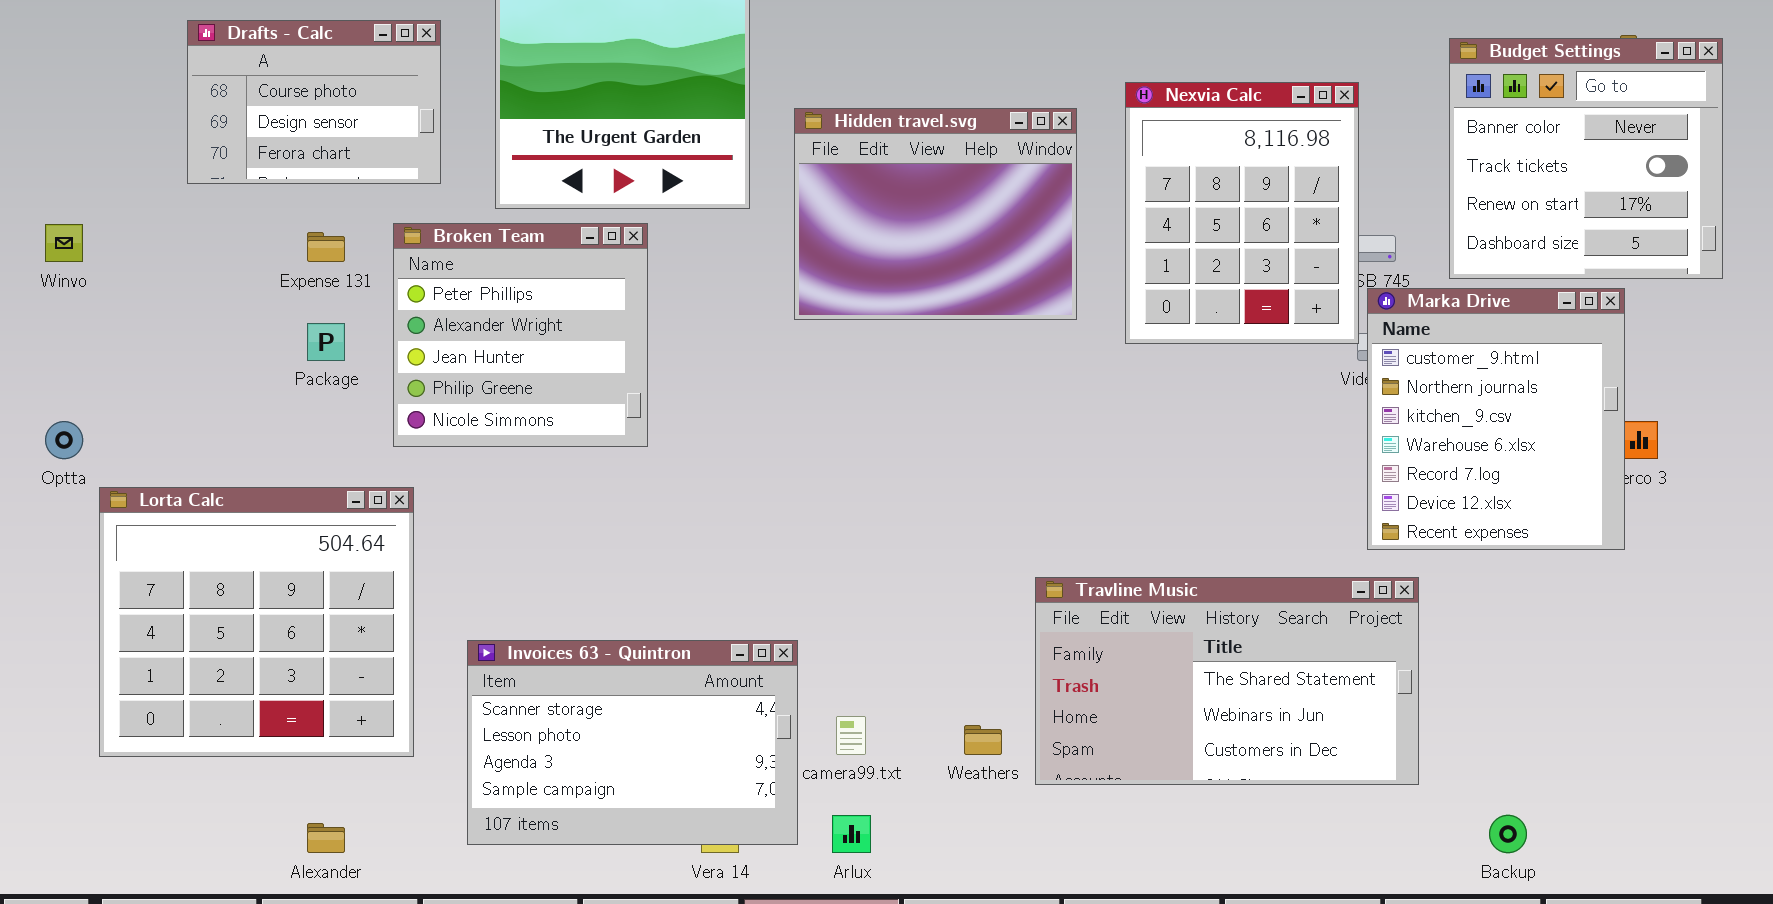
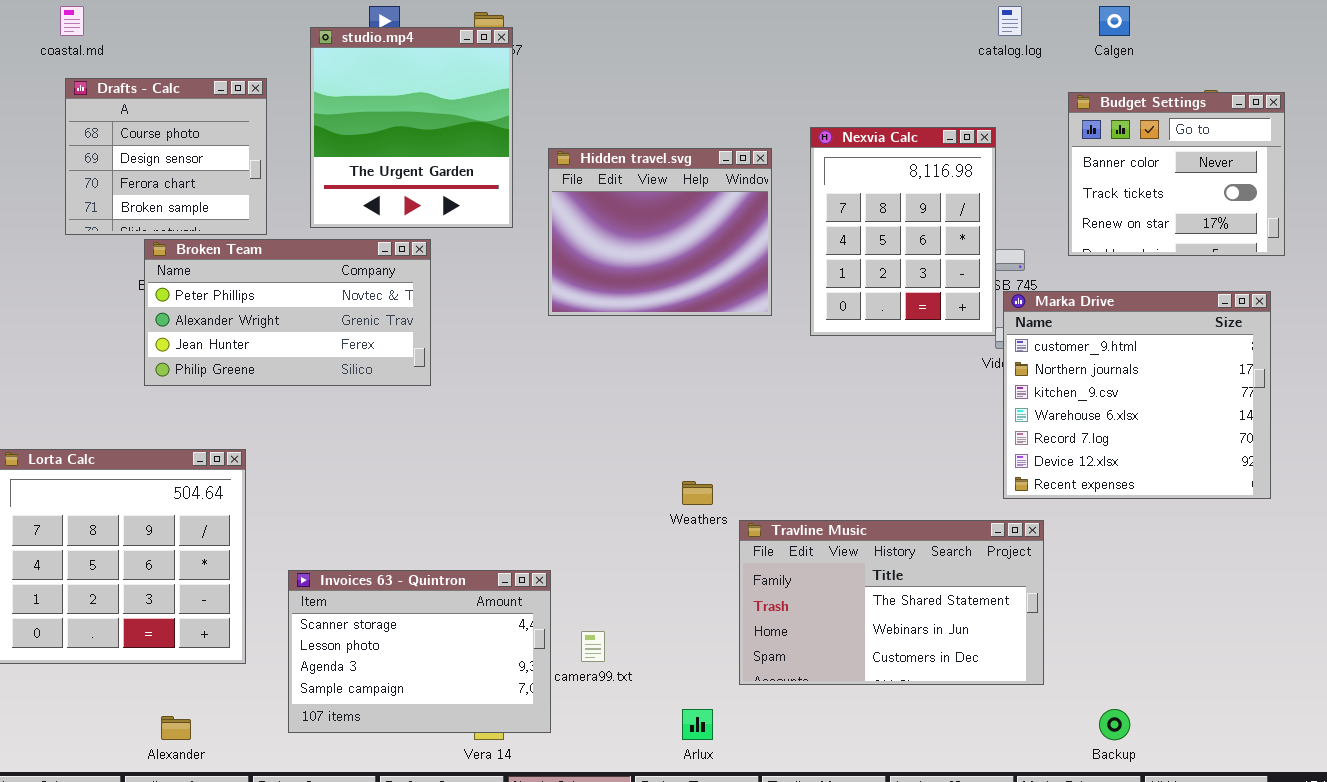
Drafts - Calc: [187,20,441,184] -> [65,78,267,235], resized
Budget Settings: [1449,38,1723,279] -> [1068,92,1285,256], resized
Broken Team: [393,223,648,447] -> [144,239,431,386], resized
Marka Drive: [1367,288,1625,550] -> [1003,291,1271,499], resized
Weathers: [964,725,1002,755] -> [682,481,713,505], moved
Arlux: [832,815,871,853] -> [682,709,713,740], moved

